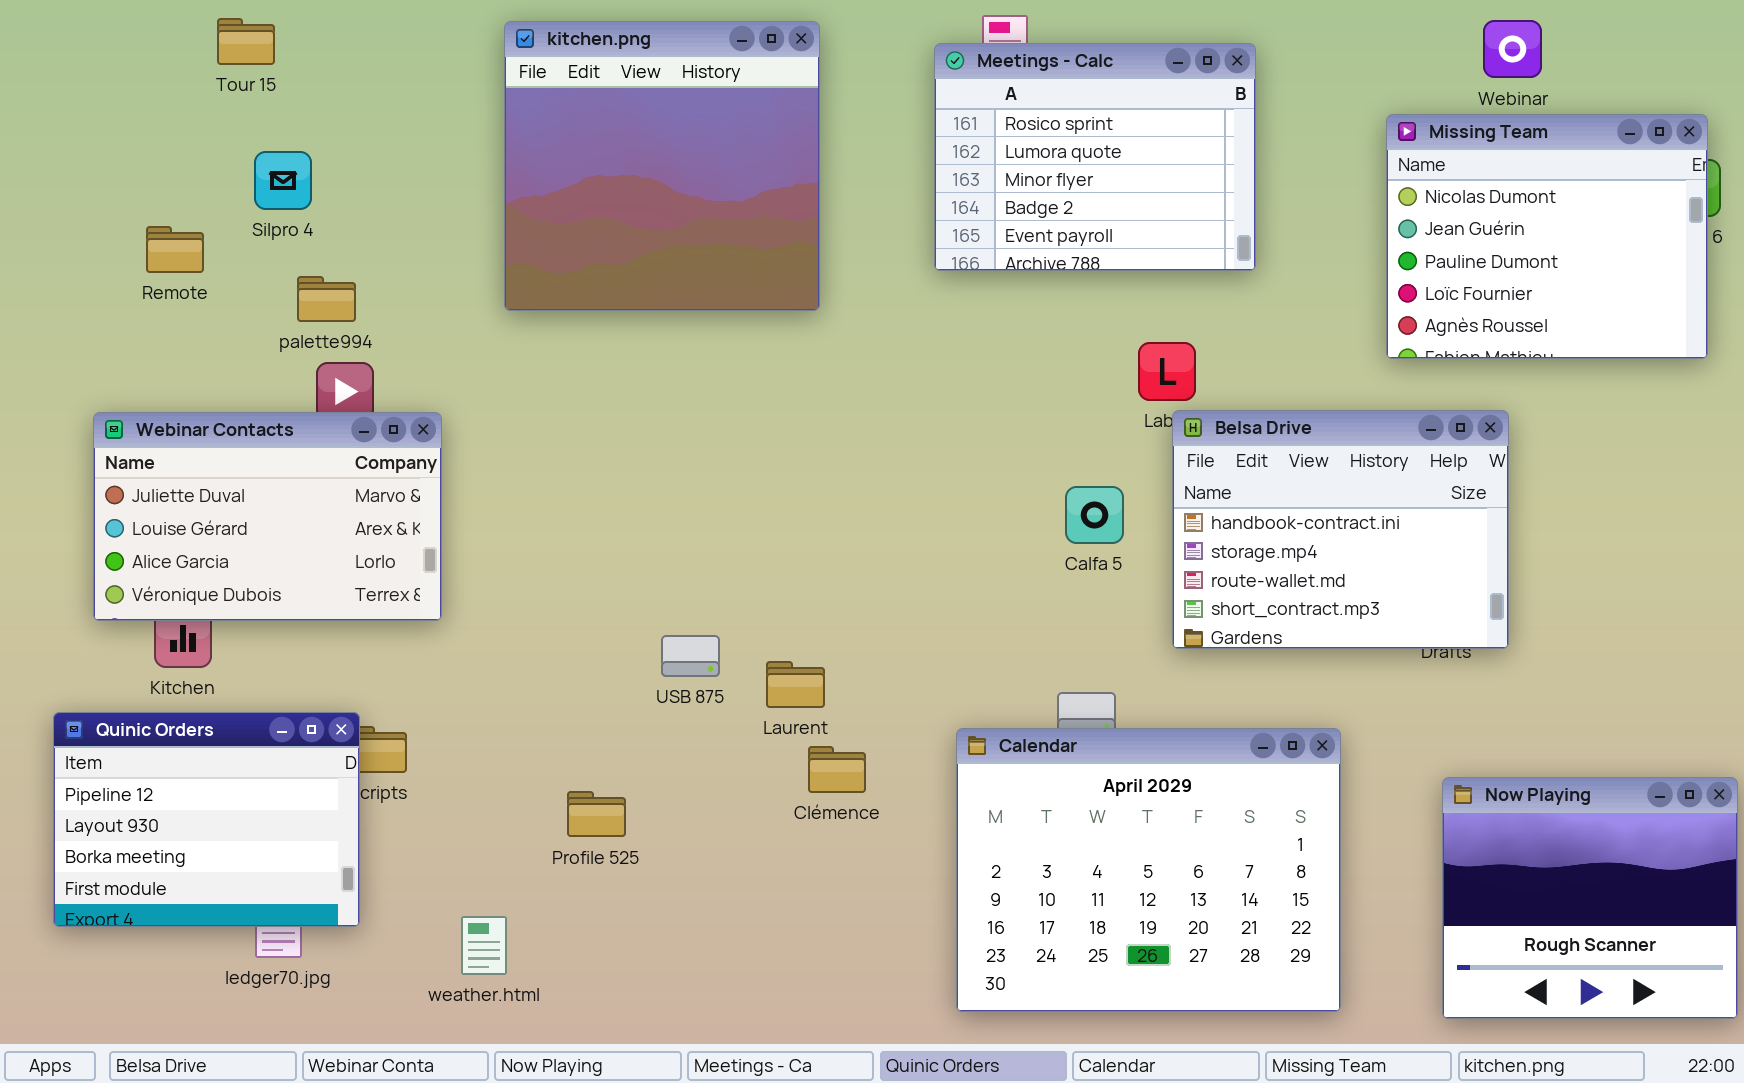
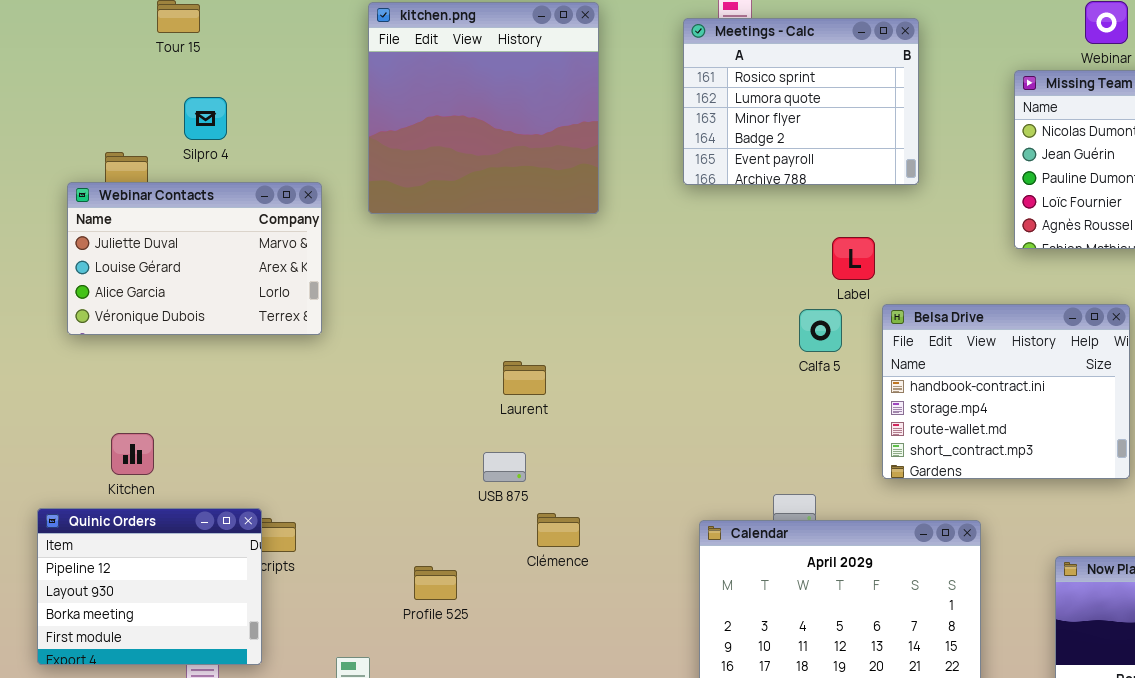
Belsa Drive: [1172,410,1509,649] -> [882,304,1130,479], moved
Webinar Contacts: [93,412,442,621] -> [67,182,322,335], moved
Calfa 5: [1065,486,1124,544] -> [799,309,842,352], moved
Laurent: [766,661,825,708] -> [503,361,546,395], moved
Clémence: [808,746,866,793] -> [537,513,580,547], moved

